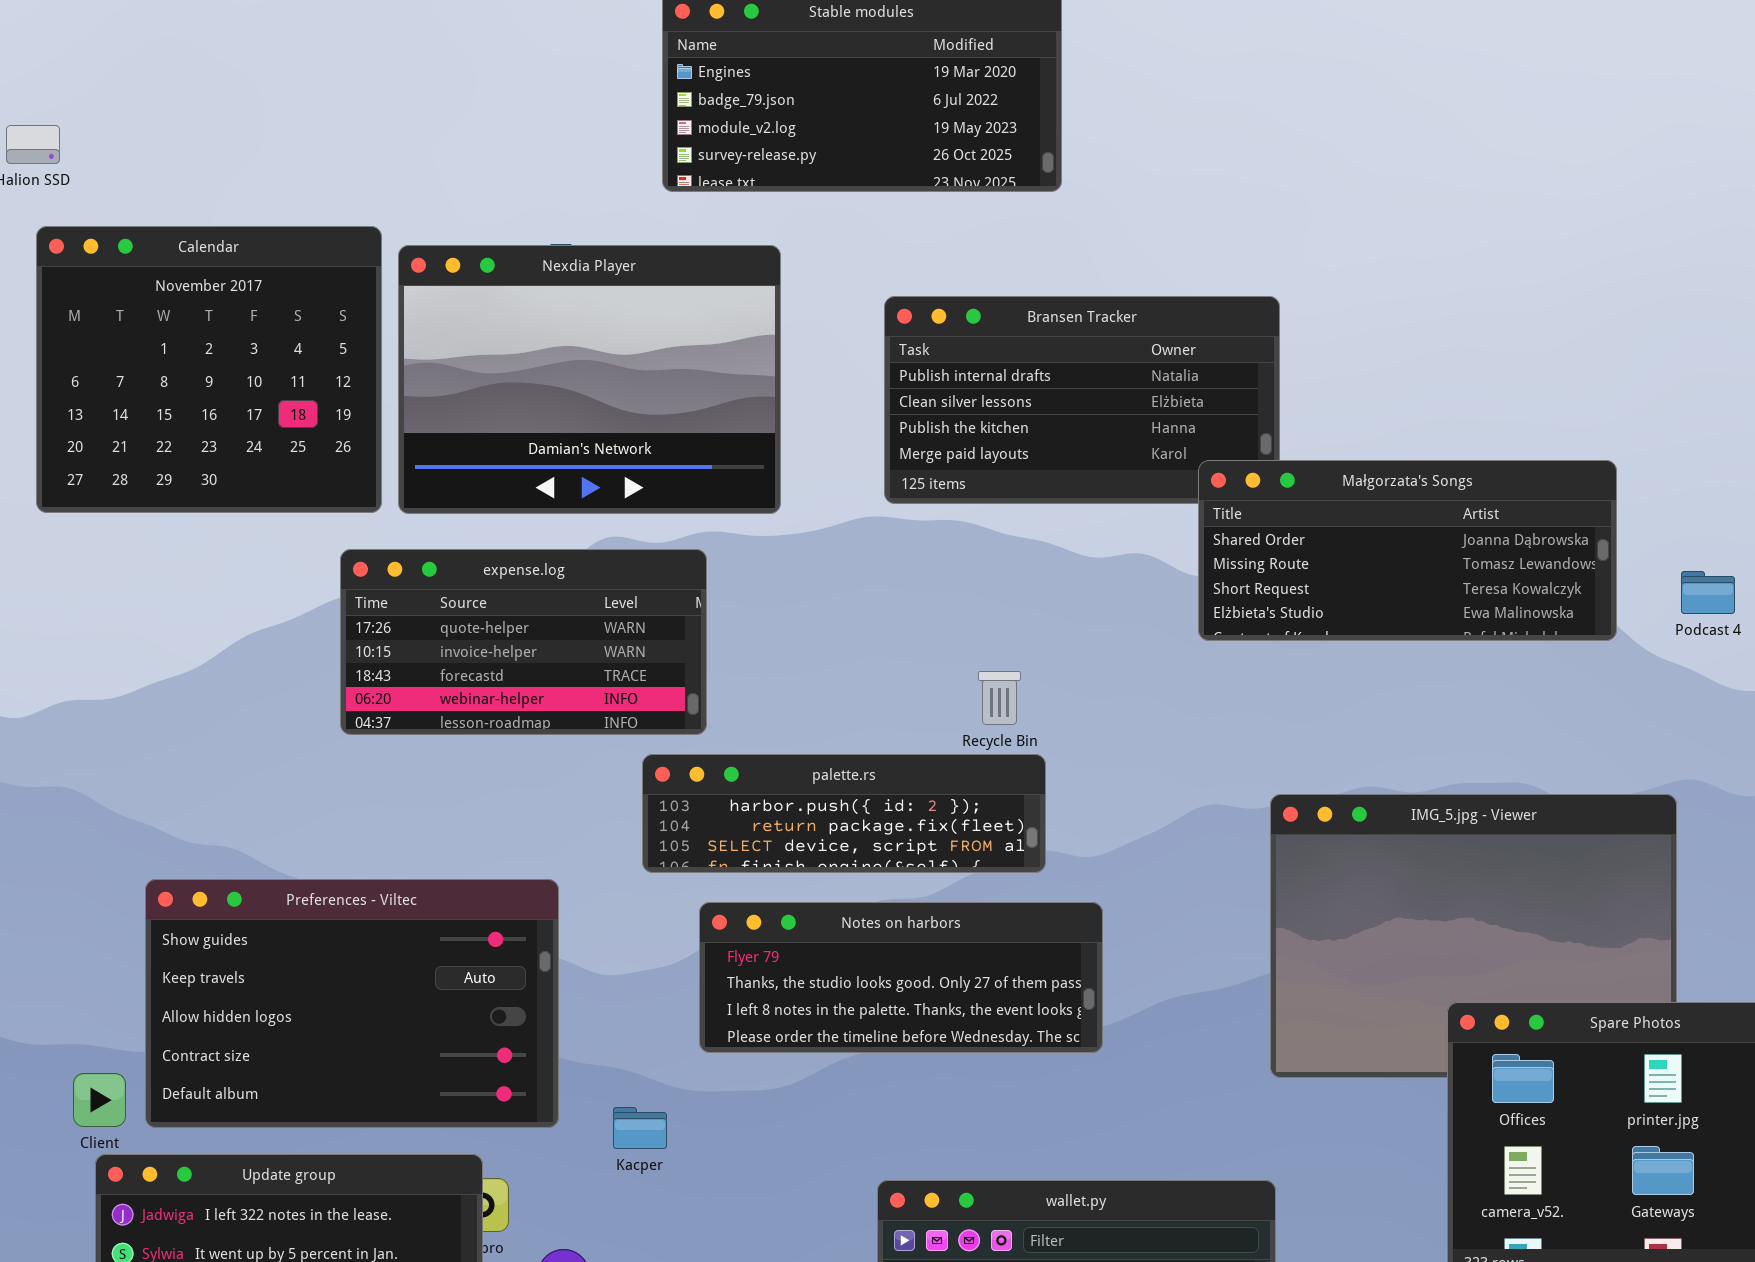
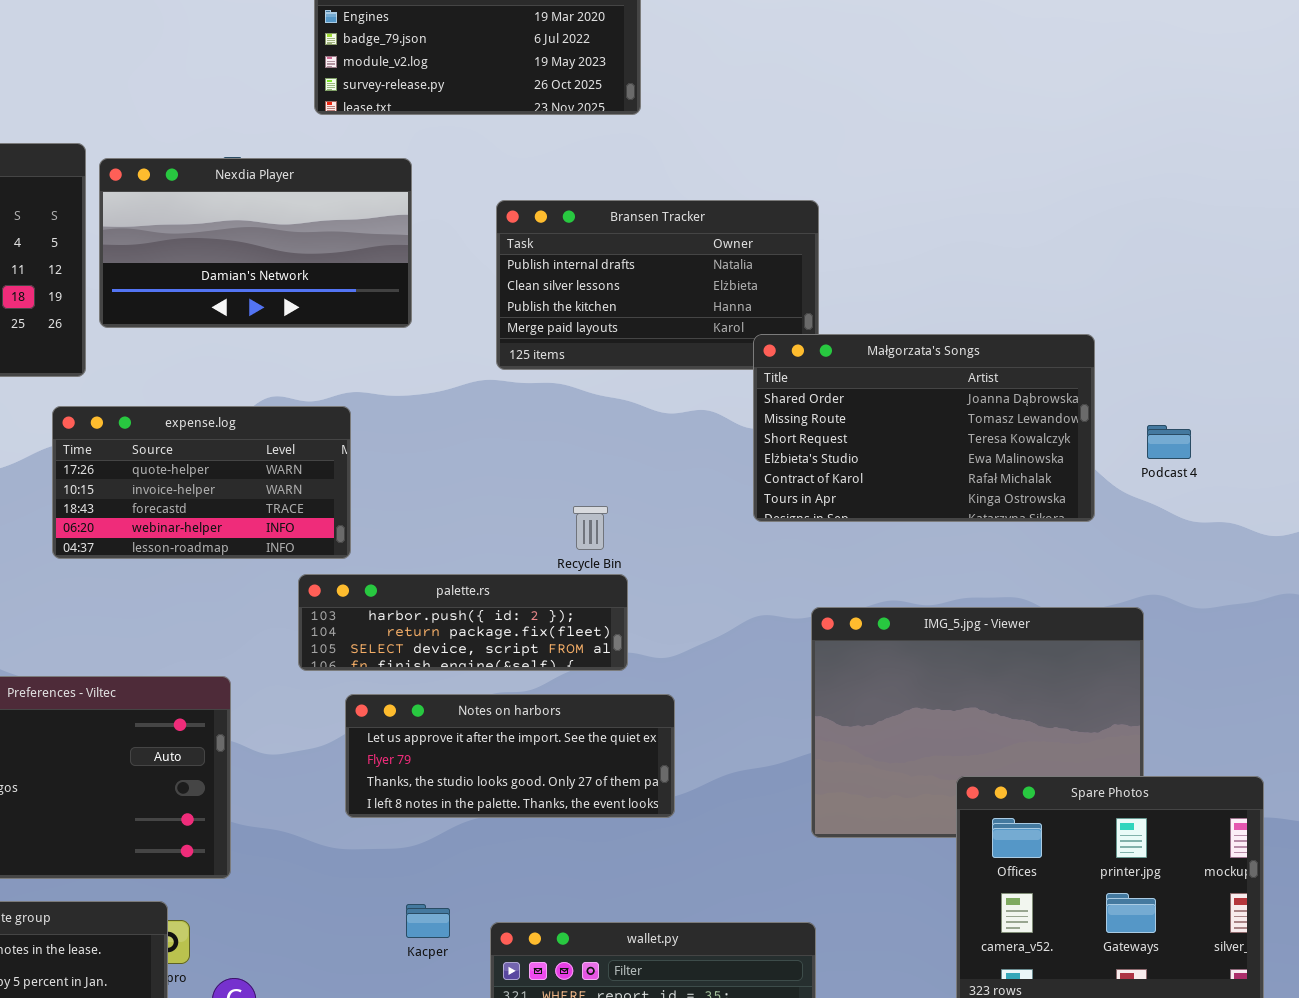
Nexdia Player: [398,245,781,514] -> [99,158,412,328], resized
Małgorzata's Songs: [1198,460,1617,641] -> [753,334,1095,522], resized
Notes on harbors: [699,902,1103,1053] -> [345,694,675,818], scrolled up 1 row
Kacper: [613,1107,667,1149] -> [406,904,450,938], moved

